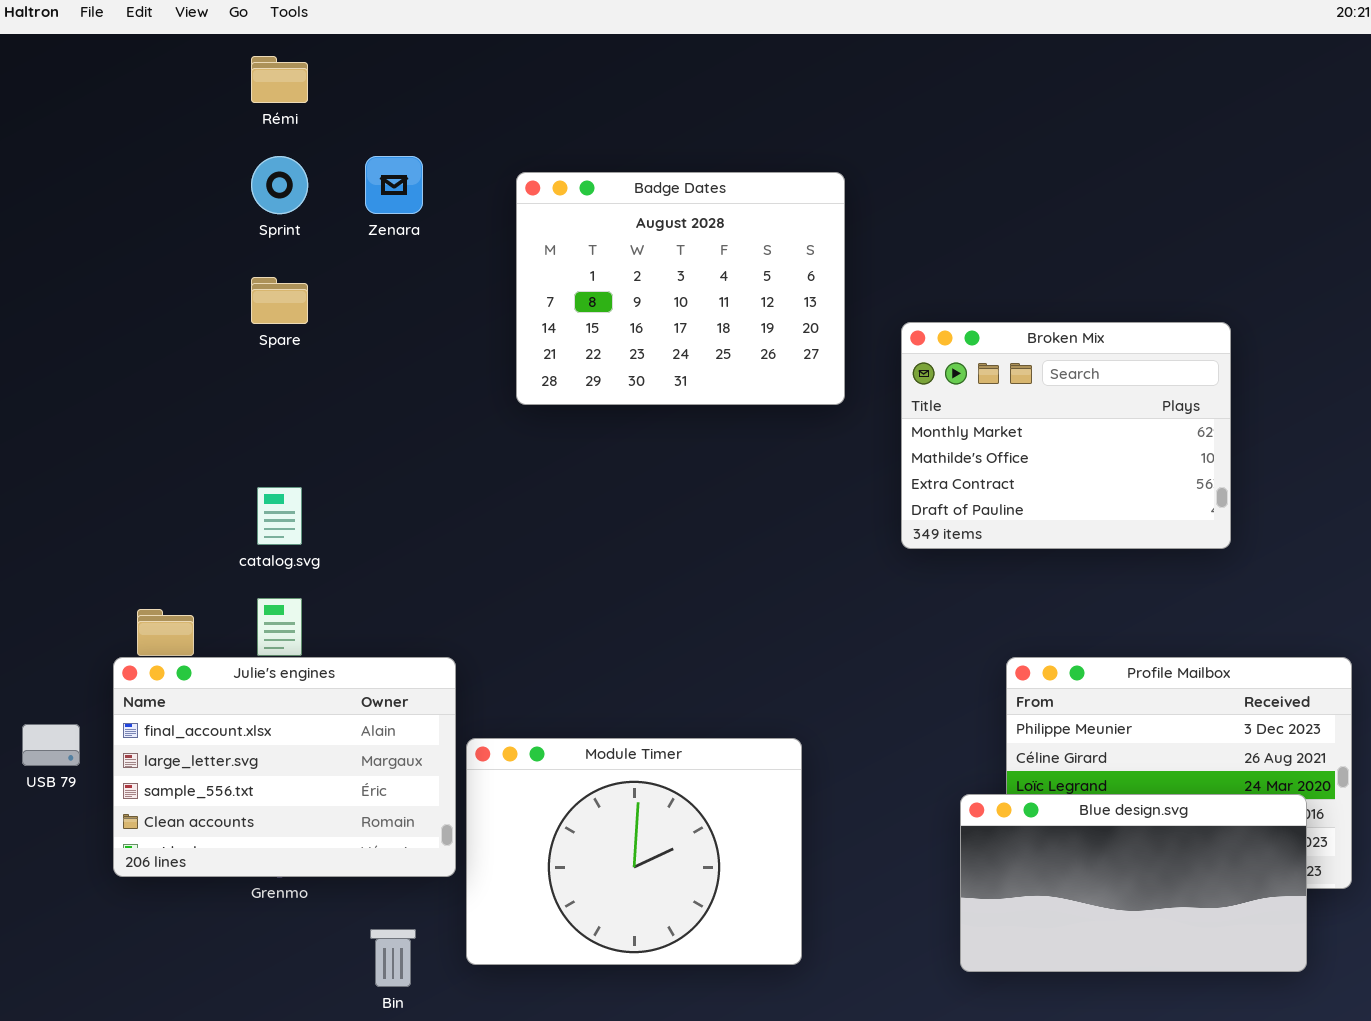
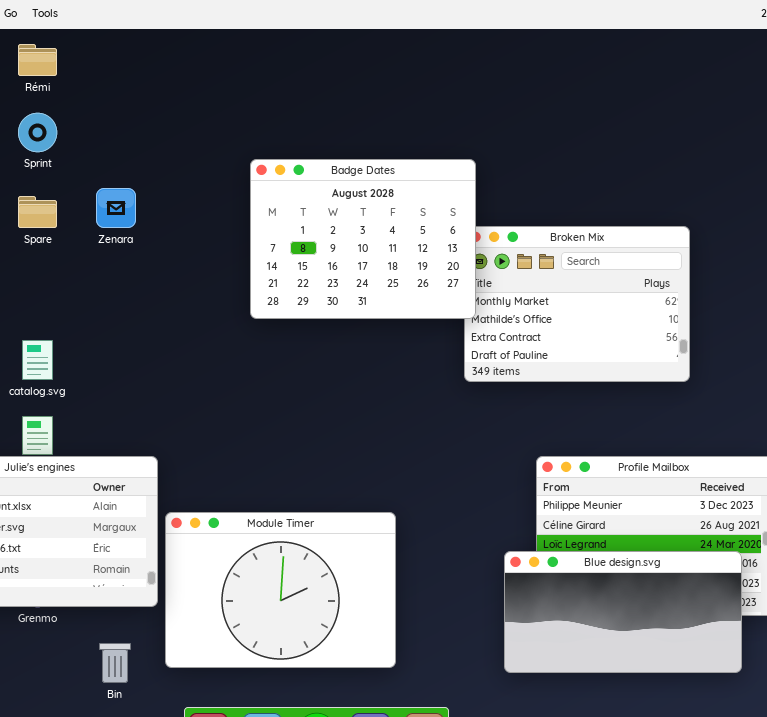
Zenara: [365,156,423,214] -> [96,188,136,228], moved
Badge Dates: [516,172,845,405] -> [250,159,476,319], moved

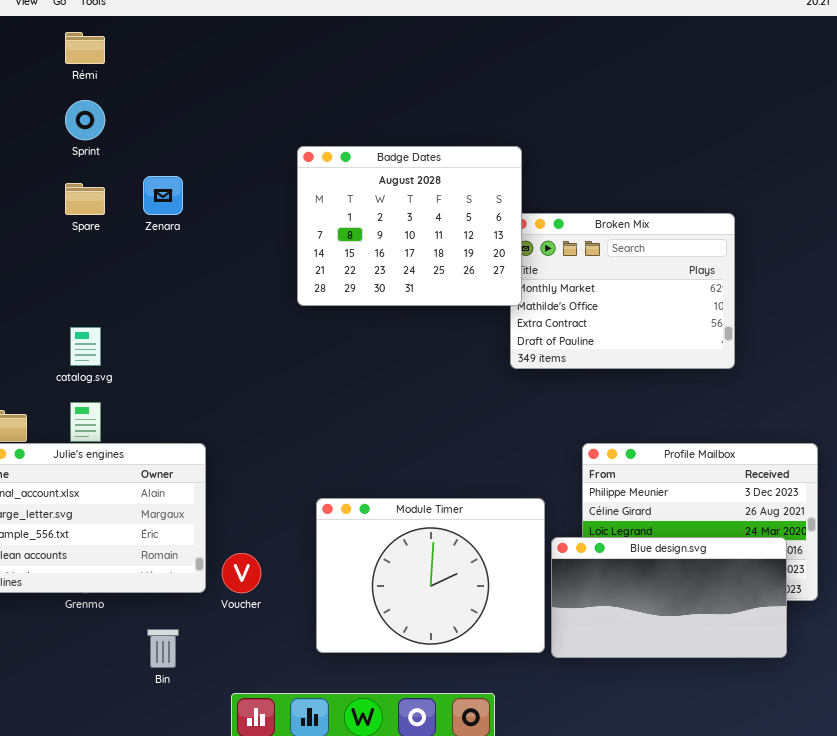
Module Timer: [165,512,396,668] -> [316,498,545,653], moved

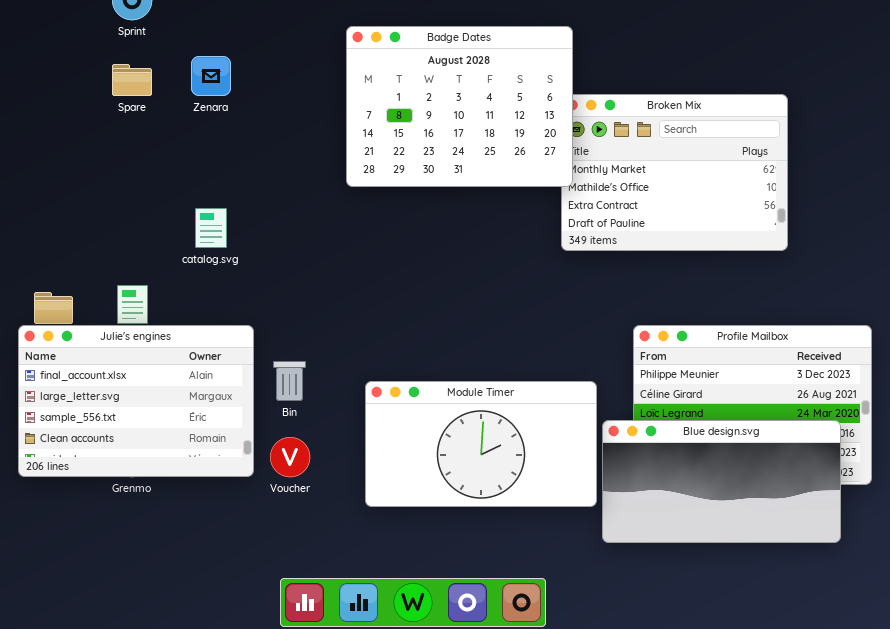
catalog.svg: [70,327,101,366] -> [195,208,227,248], moved
Module Timer: [316,498,545,653] -> [365,381,597,507], resized
Bin: [147,629,179,668] -> [273,361,306,401], moved

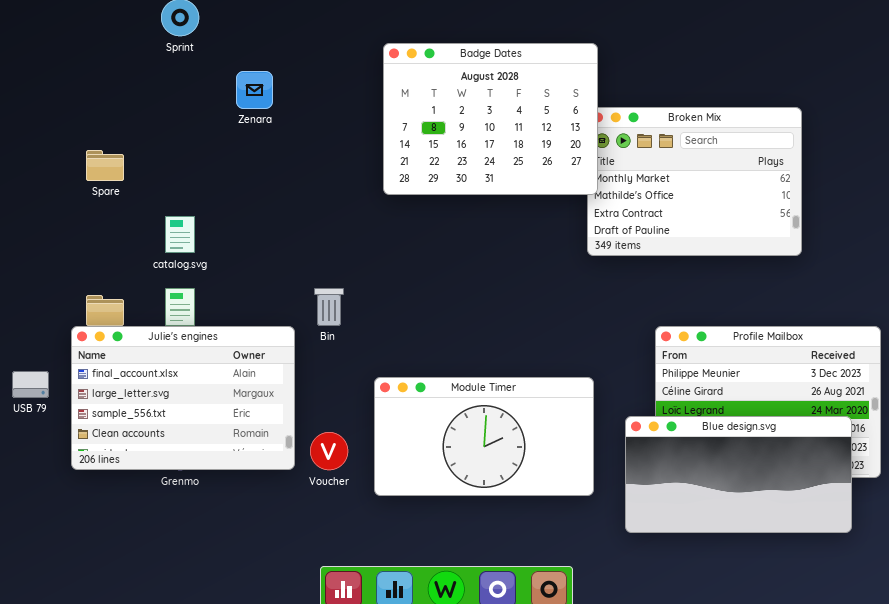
Spare: [112,64,152,96] -> [86,150,124,181], moved
catalog.svg: [195,208,227,248] -> [165,216,195,253], moved
Bin: [273,361,306,401] -> [314,288,344,326], moved
Module Timer: [365,381,597,507] -> [374,377,594,496], moved

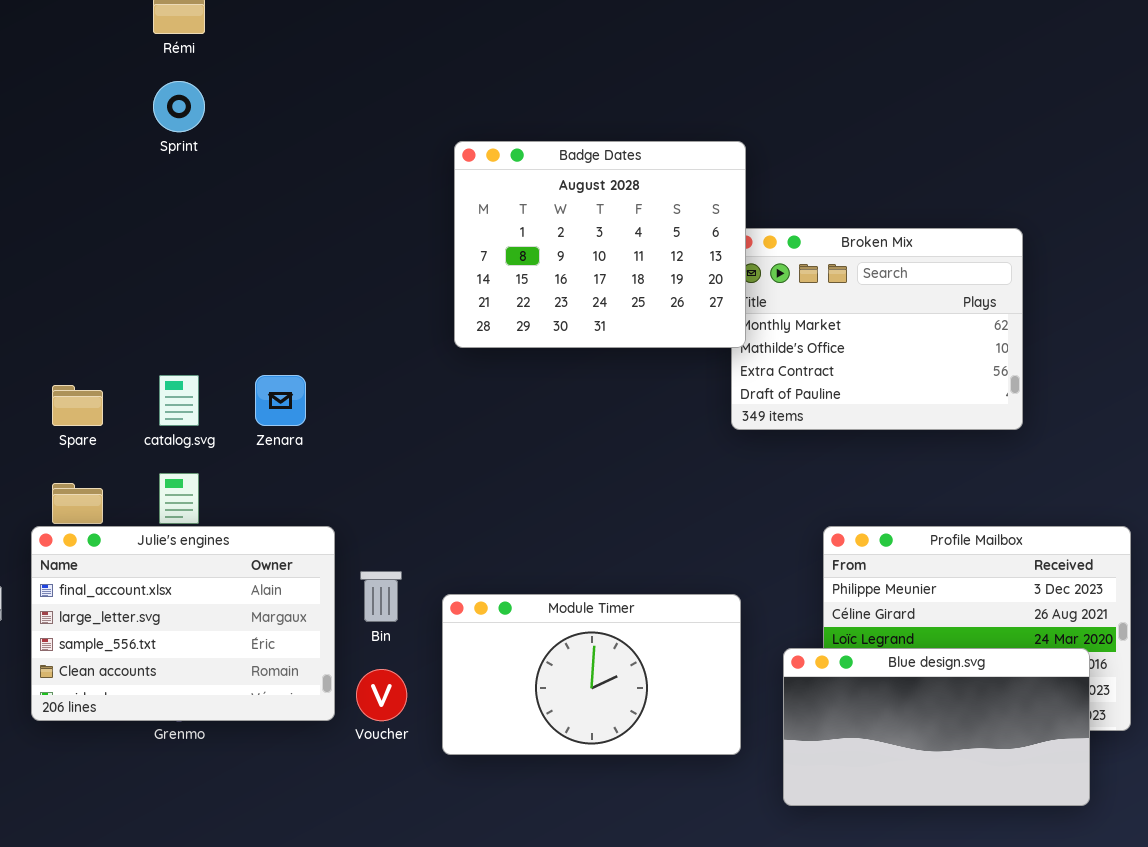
Zenara: [236,71,273,109] -> [255,375,306,426], moved
Spare: [86,150,124,181] -> [52,385,103,426], moved
Bin: [314,288,344,326] -> [360,571,402,622], moved

